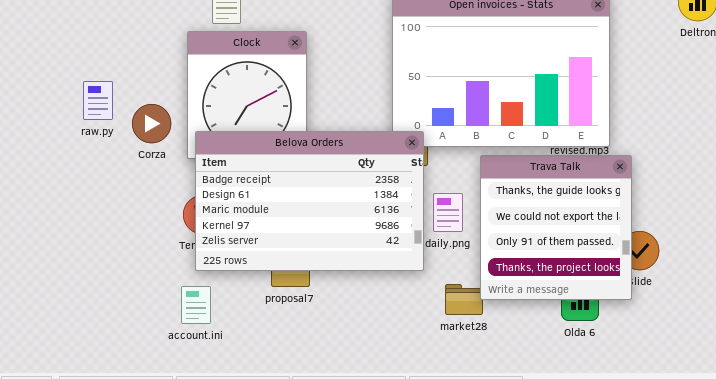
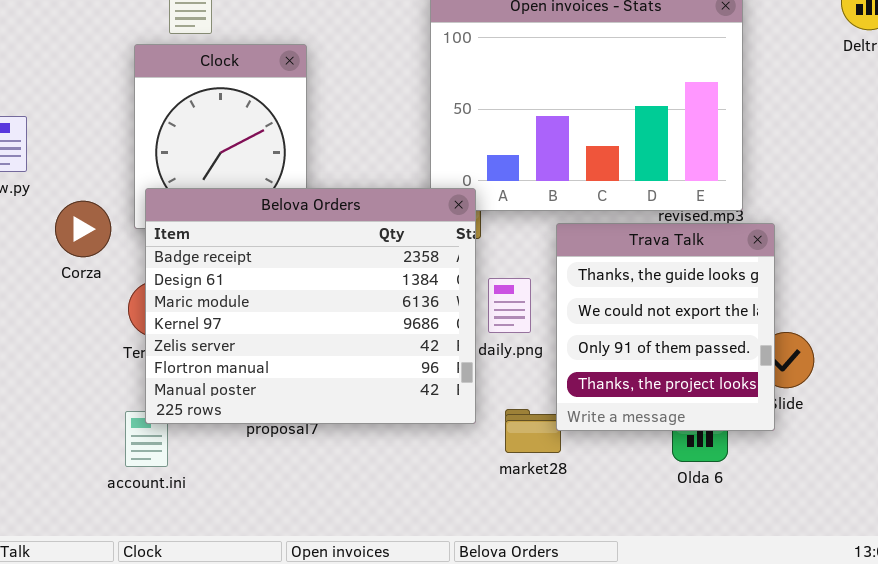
Corza: [132,104,171,143] -> [55,201,111,257], moved
Belova Orders: [195,131,424,271] -> [145,188,476,424], resized

